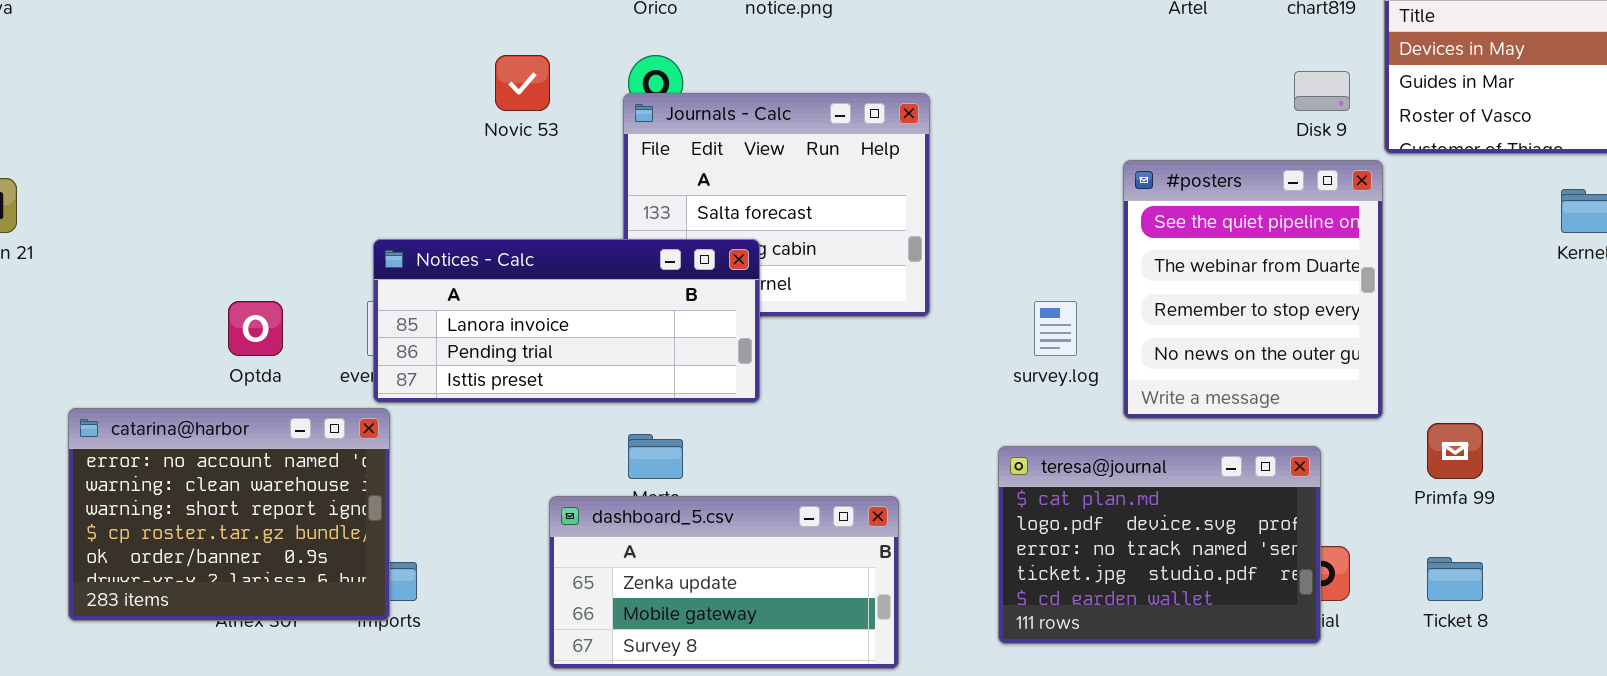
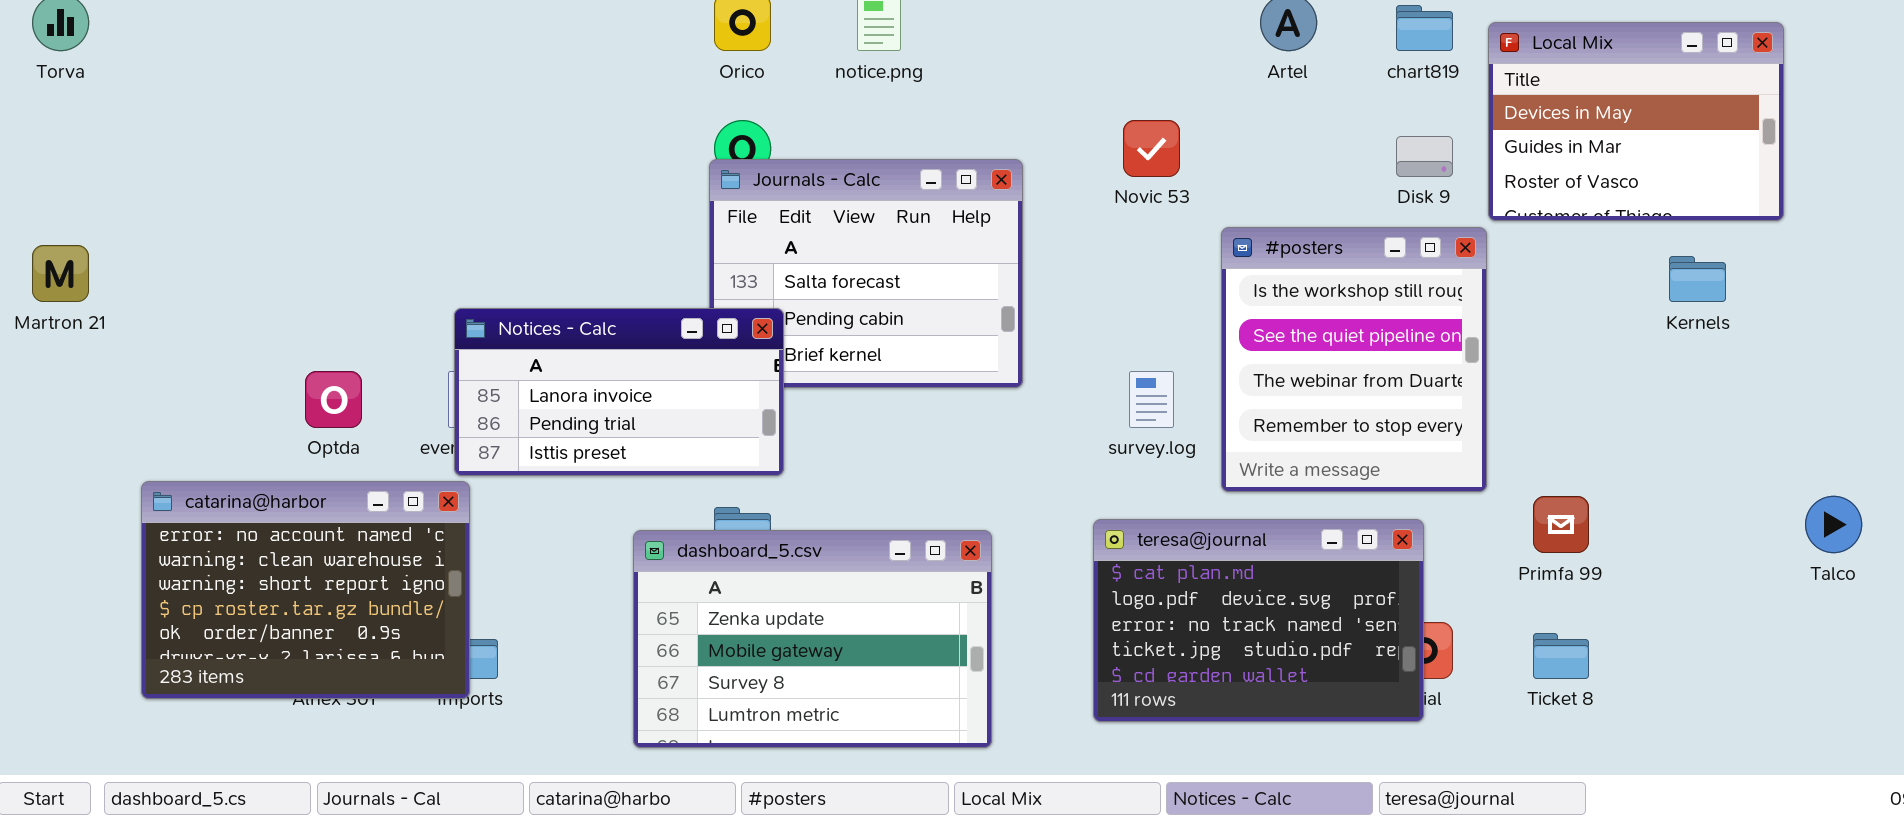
Novic 53: [495,55,550,111] -> [1123,120,1180,177], moved
#posters: [1123,160,1383,419] -> [1221,227,1487,492], scrolled up 1 row
Notices - Calc: [373,239,760,403] -> [454,308,784,476], resized
dashboard_5.csv: [549,496,899,669] -> [633,530,992,748], resized

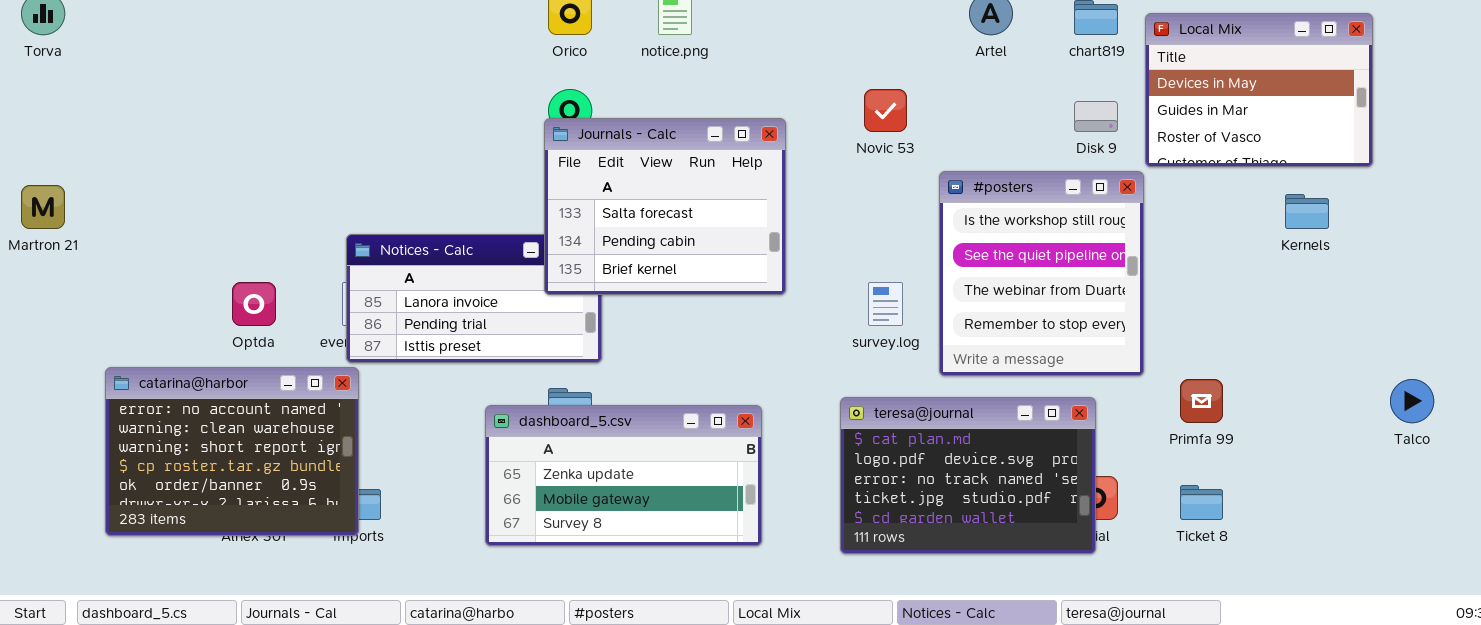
Journals - Calc: [709,159,1023,388] -> [544,118,786,295], raised
dashboard_5.csv: [633,530,992,748] -> [485,405,762,546], resized

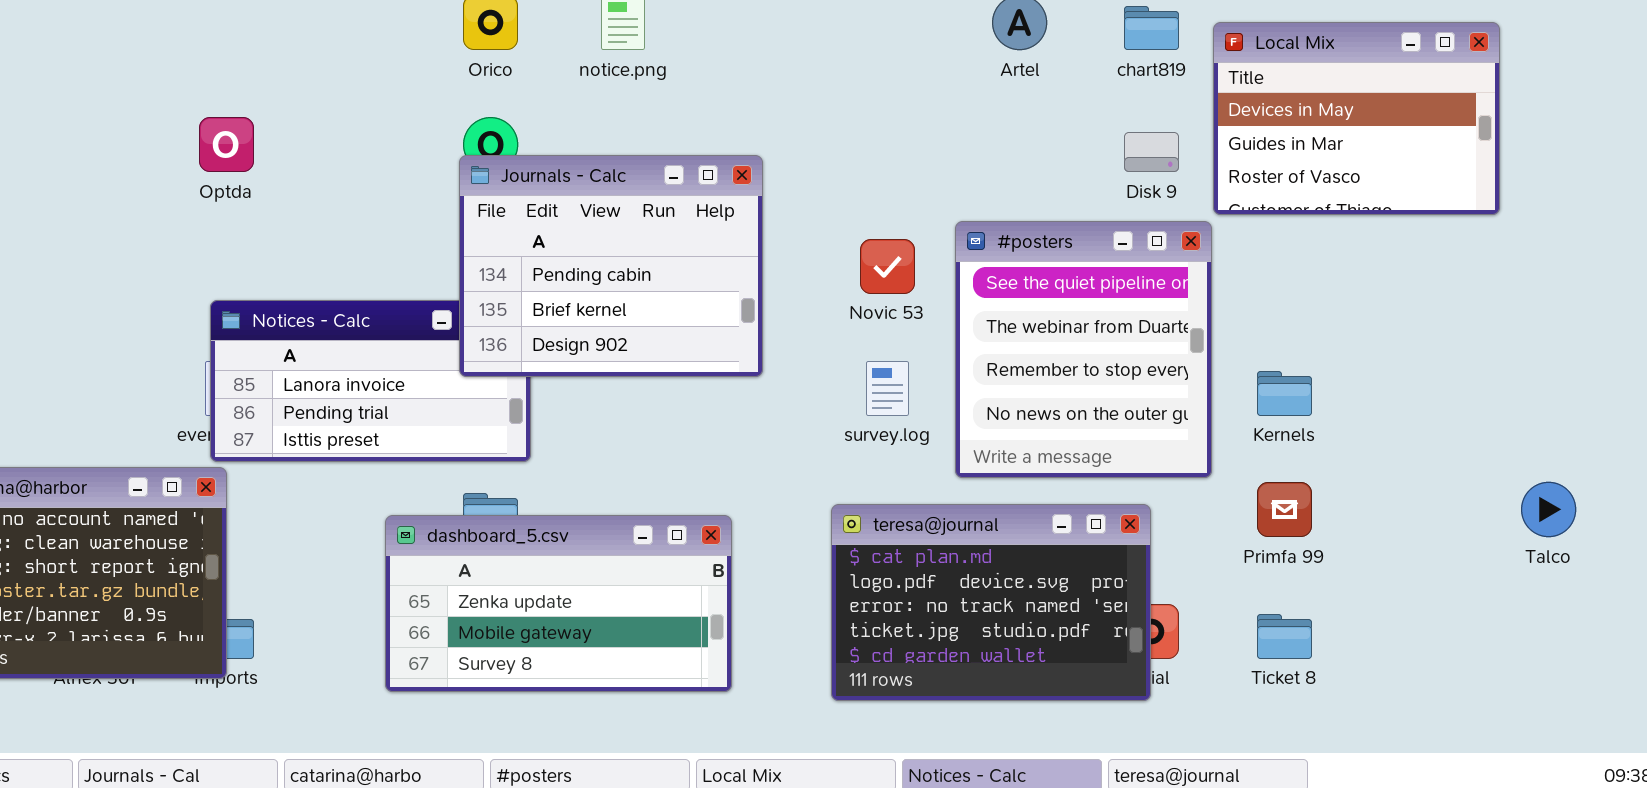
Novic 53: [864,89,907,132] -> [860,239,915,294], moved
Journals - Calc: [544,118,786,295] -> [459,155,763,377], scrolled down 1 row
#posters: [939,171,1144,376] -> [955,221,1212,478], scrolled down 1 row
Kernels: [1285,194,1329,229] -> [1257,371,1312,416], moved
Optda: [232,282,276,326] -> [199,117,254,172], moved

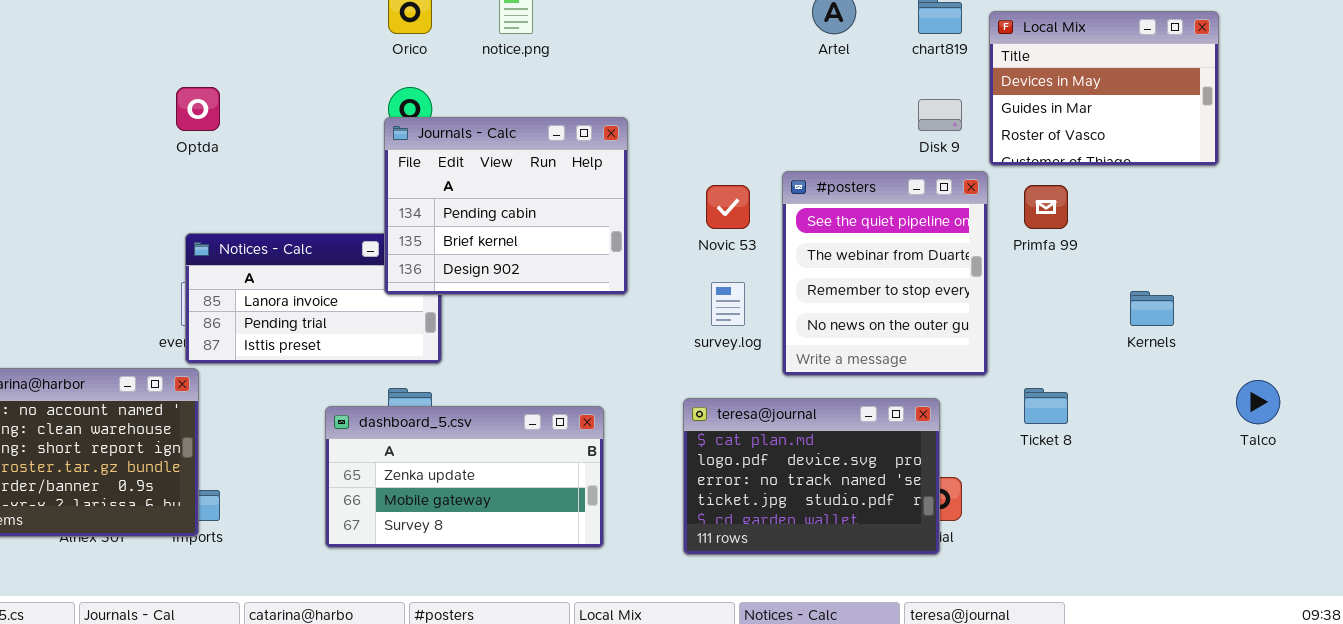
Kernels: [1257,371,1312,416] -> [1130,291,1174,326], moved
Primfa 99: [1257,482,1312,537] -> [1024,185,1068,229], moved
Ticket 8: [1257,614,1312,659] -> [1024,388,1068,424], moved

